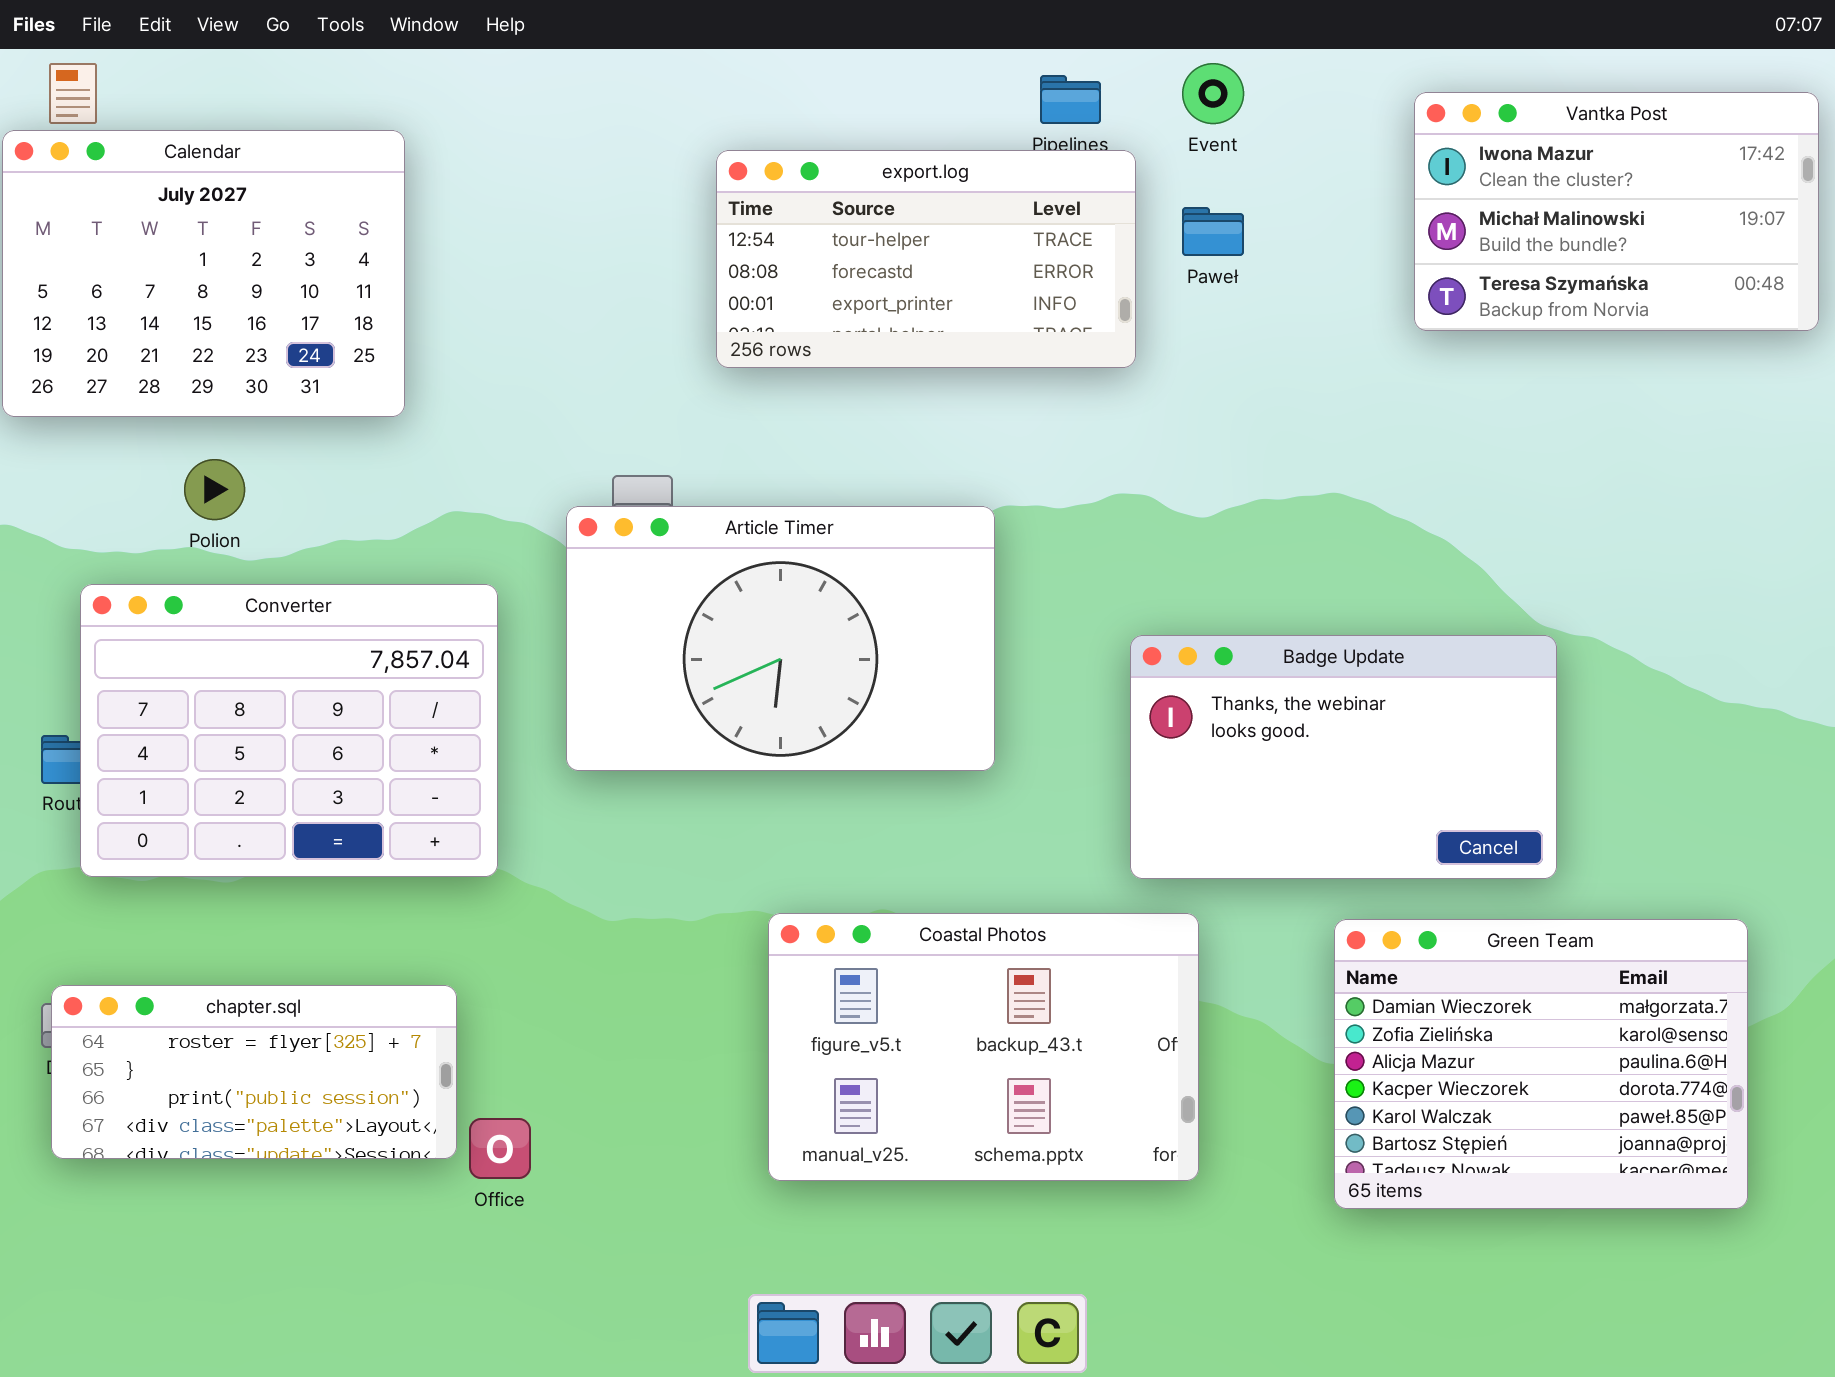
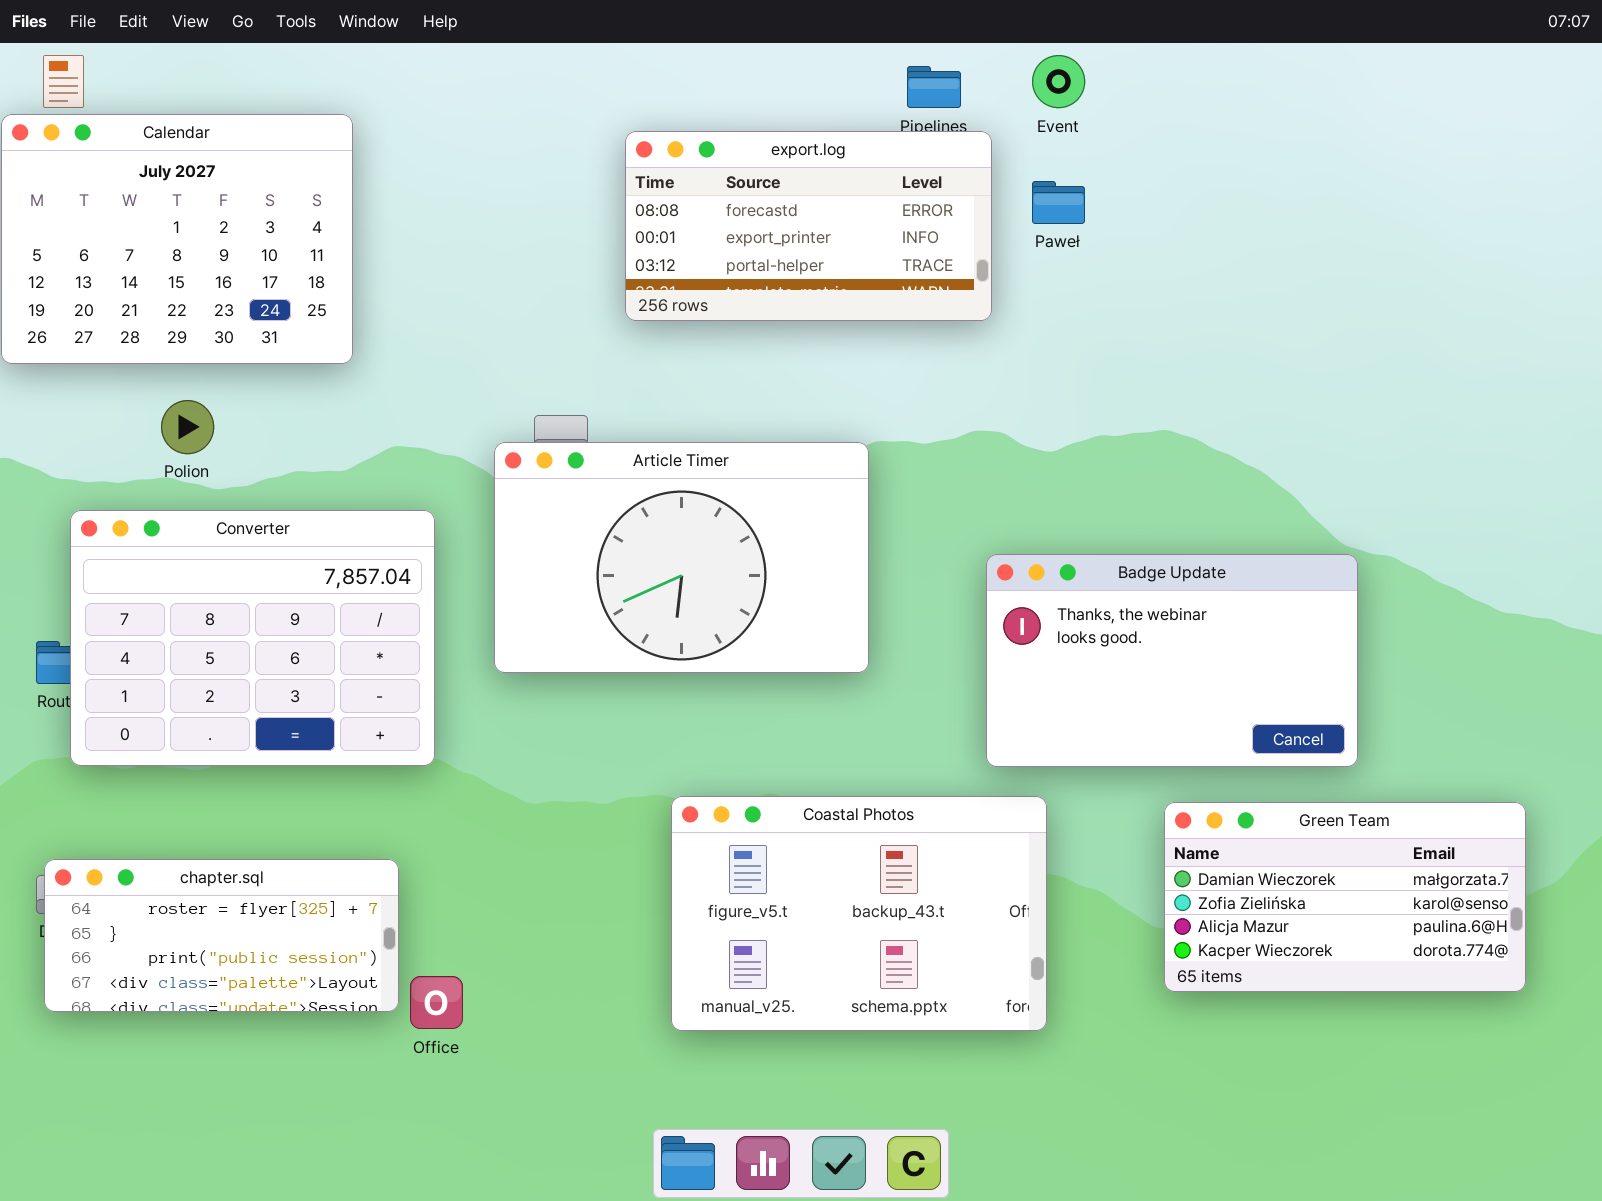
Vantka Post: [1414,92,1819,331] -> none, closed
export.log: [716,150,1136,368] -> [625,131,992,321], scrolled down 1 row
Green Team: [1334,919,1748,1209] -> [1164,802,1526,992], resized

